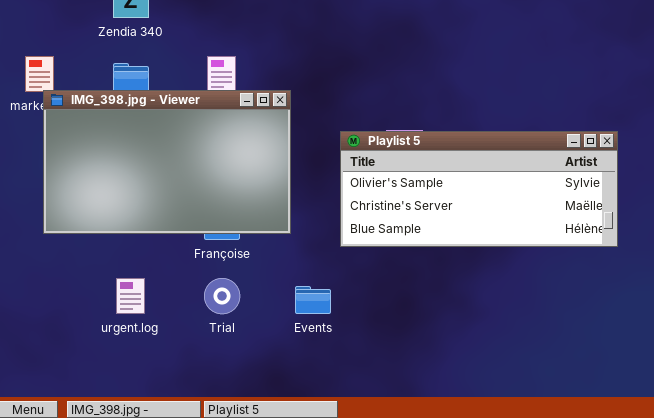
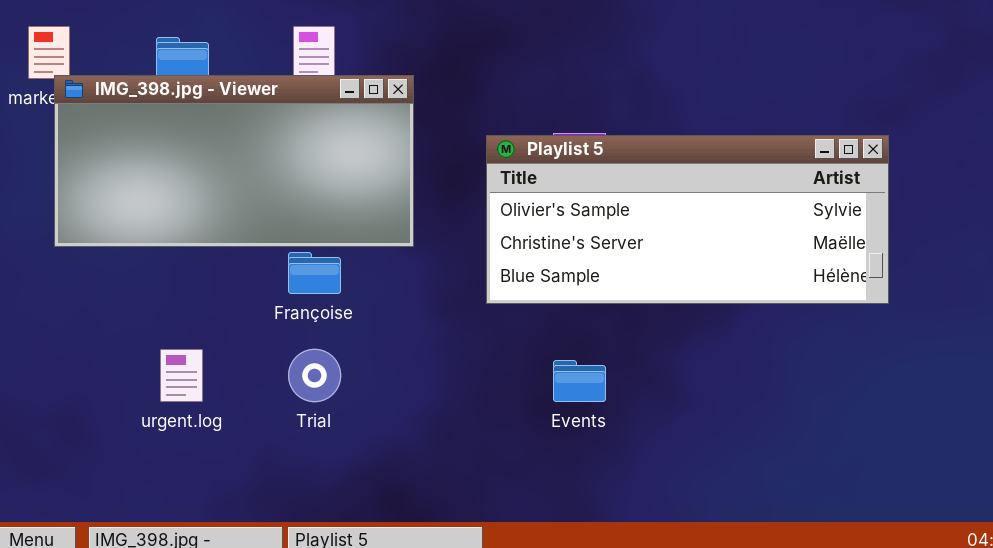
IMG_398.jpg - Viewer: [43,90,291,234] -> [54,75,414,247], resized
Events: [295,286,331,314] -> [553,360,606,402], moved

